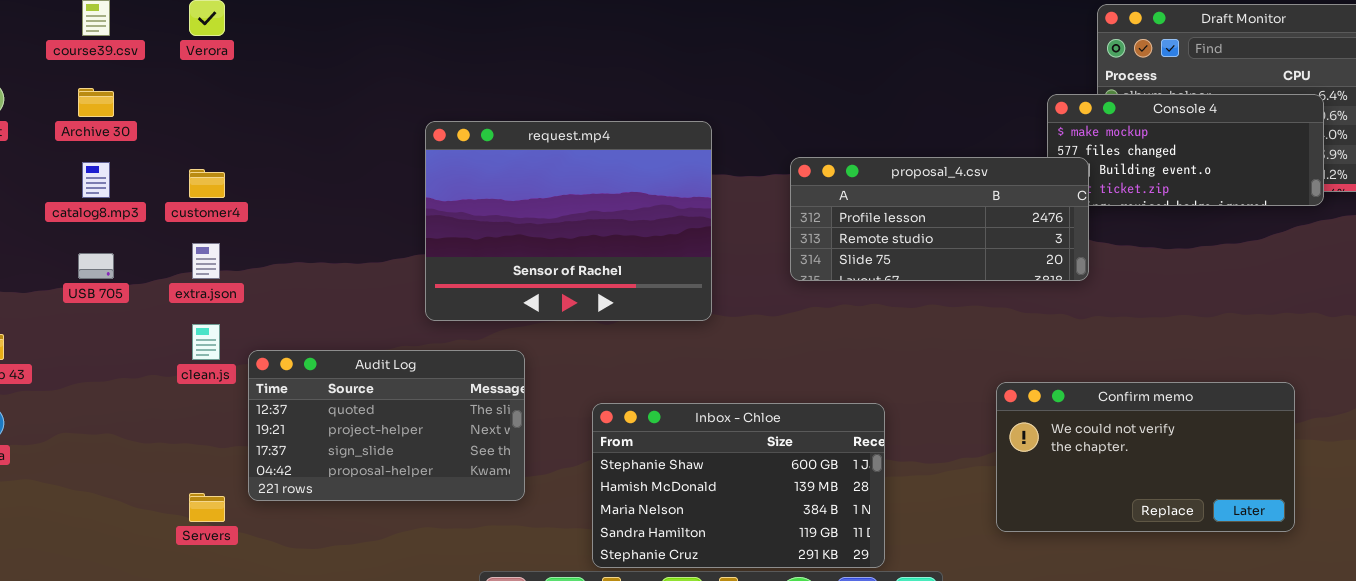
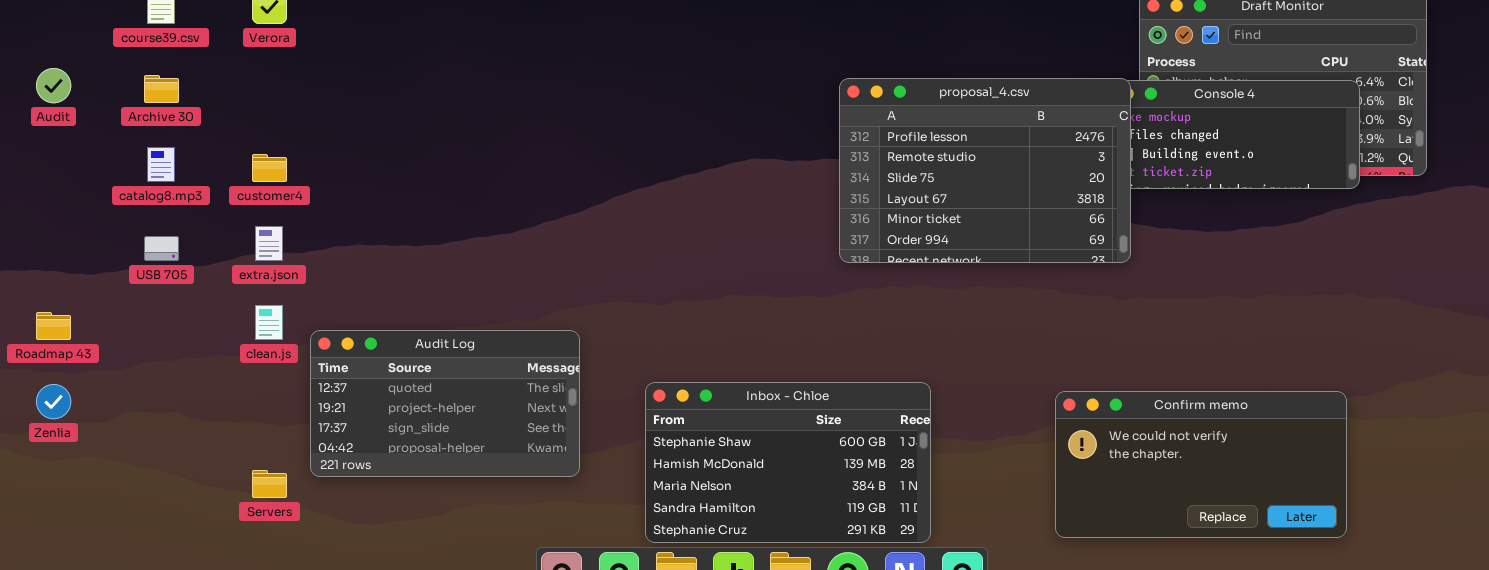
request.mp4: [425,121,712,321] -> none, closed
proposal_4.csv: [790,157,1089,281] -> [839,78,1131,263], resized
Confirm memo: [996,382,1295,532] -> [1055,391,1347,538], moved

